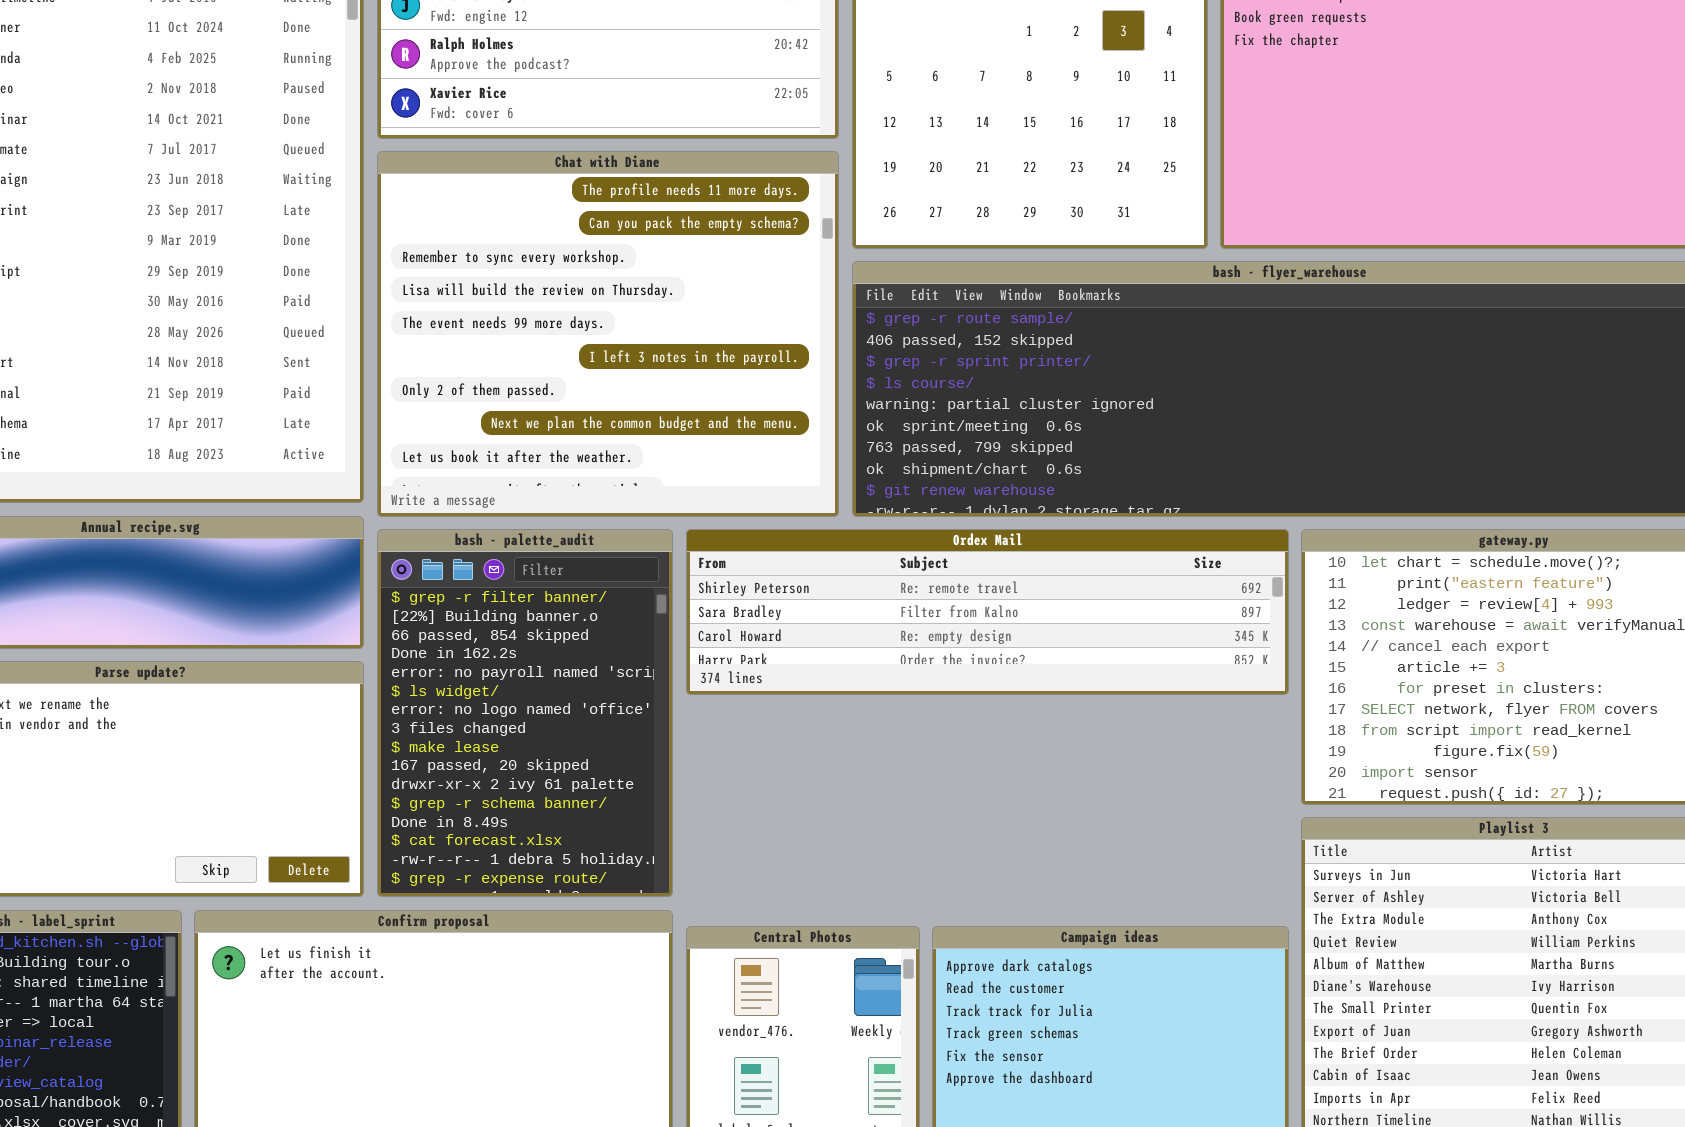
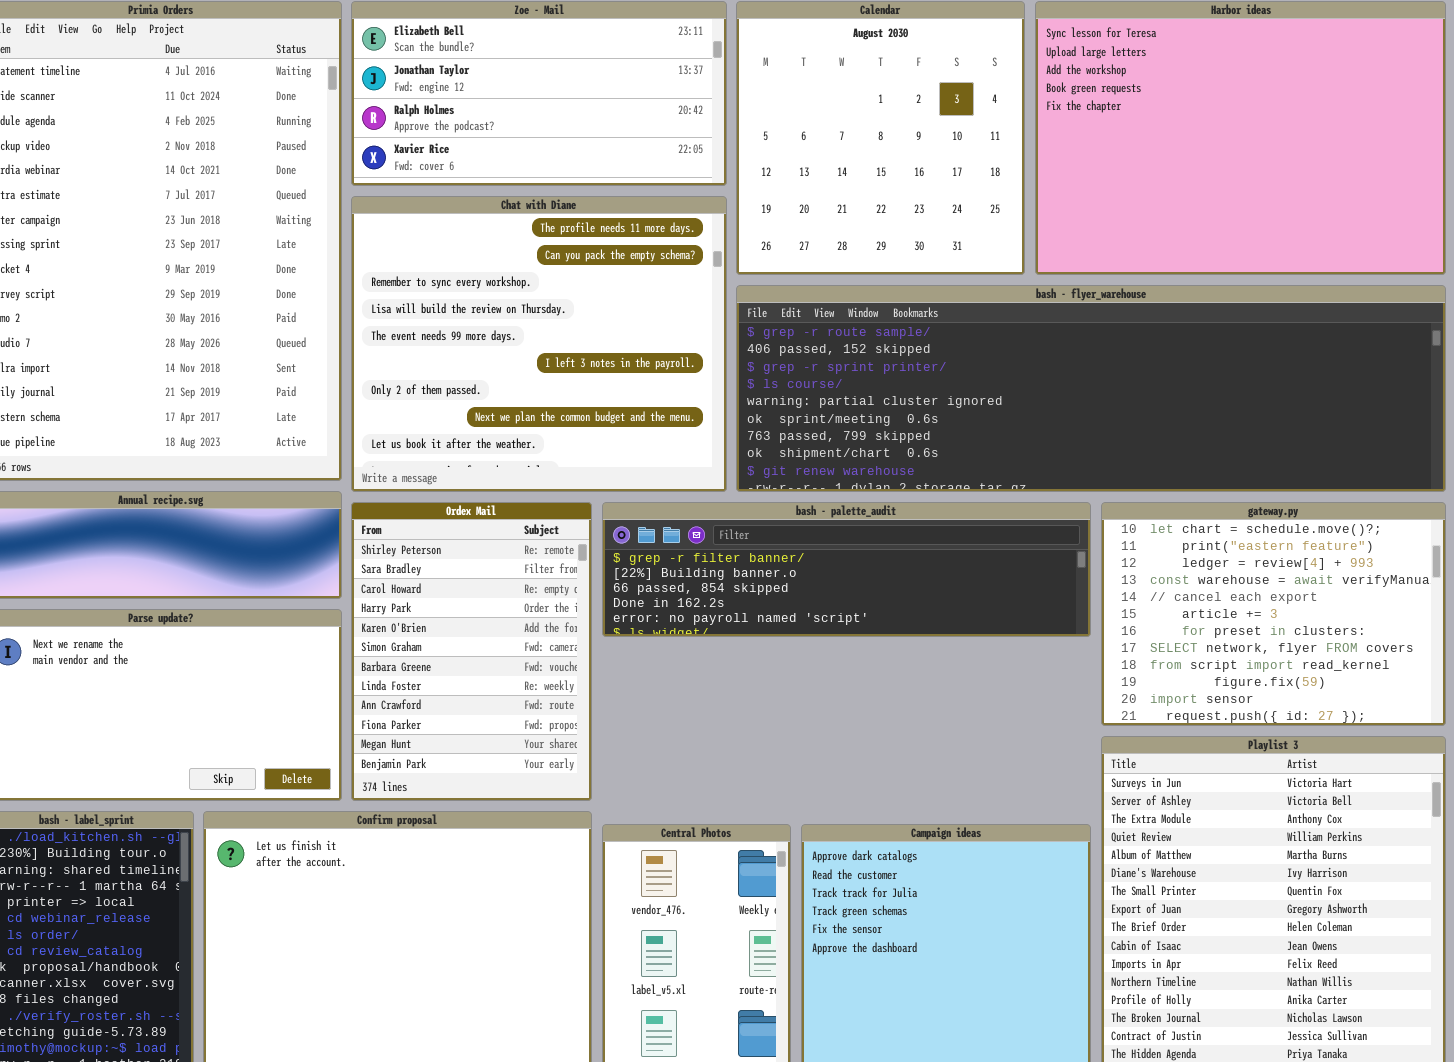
bash - palette_audit: [377,529,673,897] -> [602,502,1091,637], moved, resized
Ordex Mail: [686,529,1289,695] -> [351,502,592,801], moved, resized

